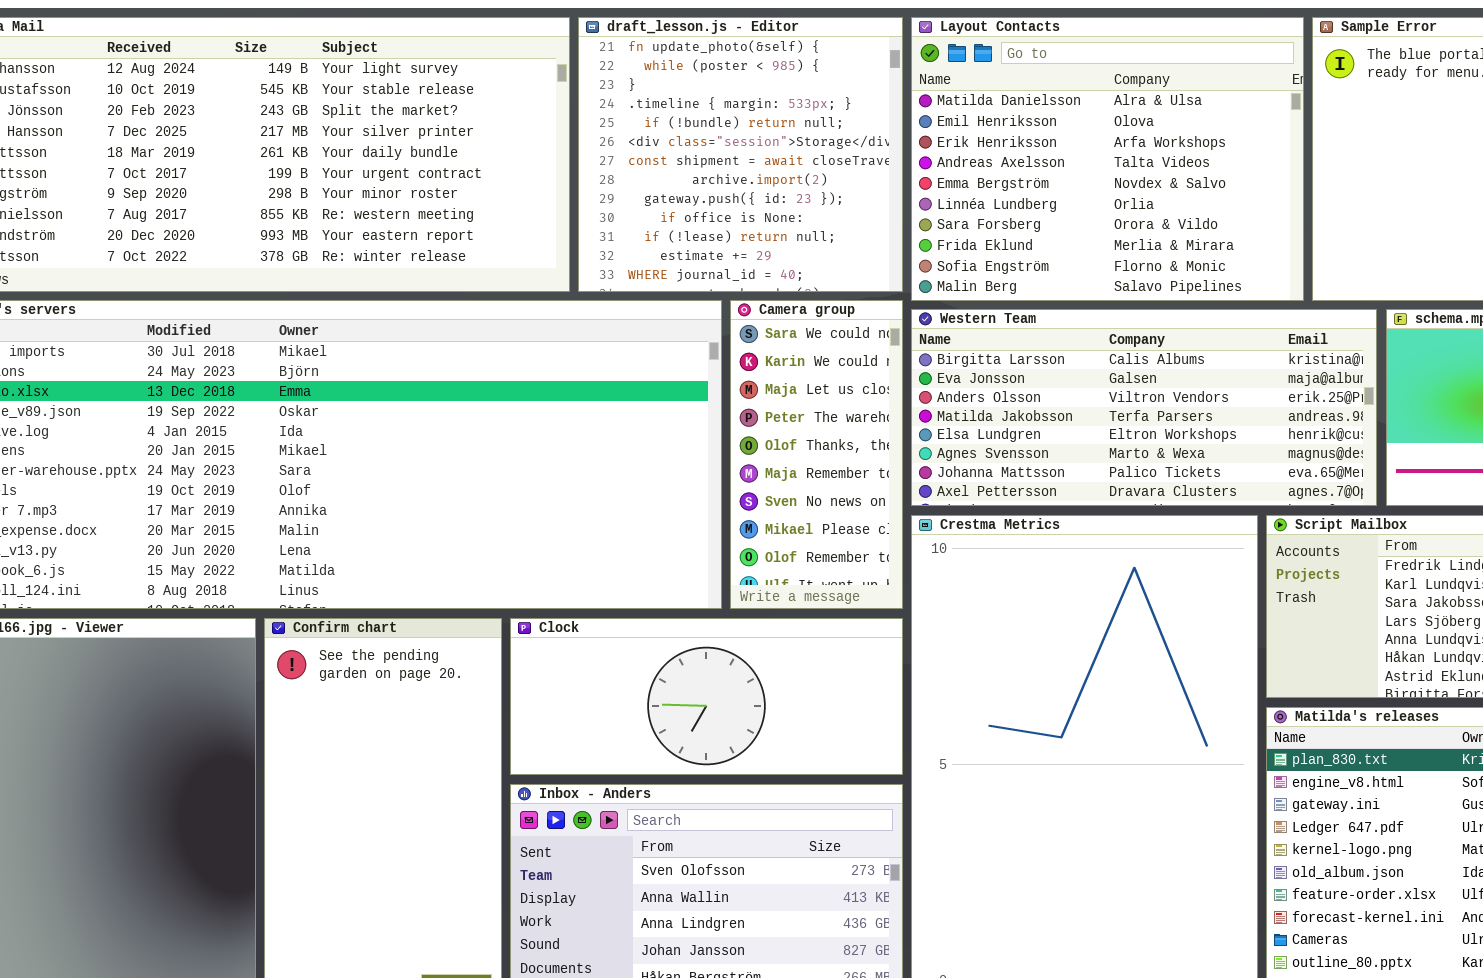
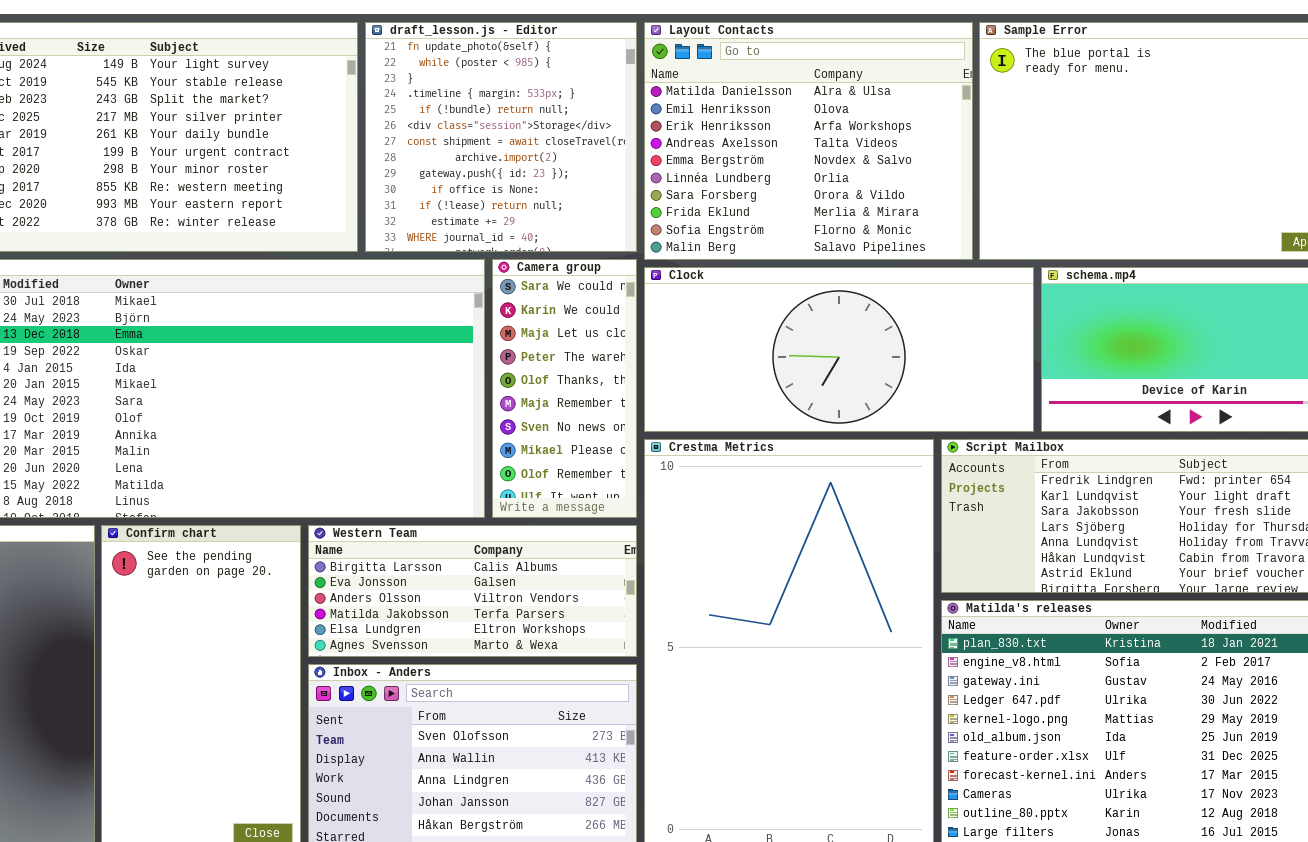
Western Team: [911,309,1377,506] -> [308,525,637,657], moved, resized
Clock: [510,618,903,775] -> [644,267,1034,432], moved, resized

